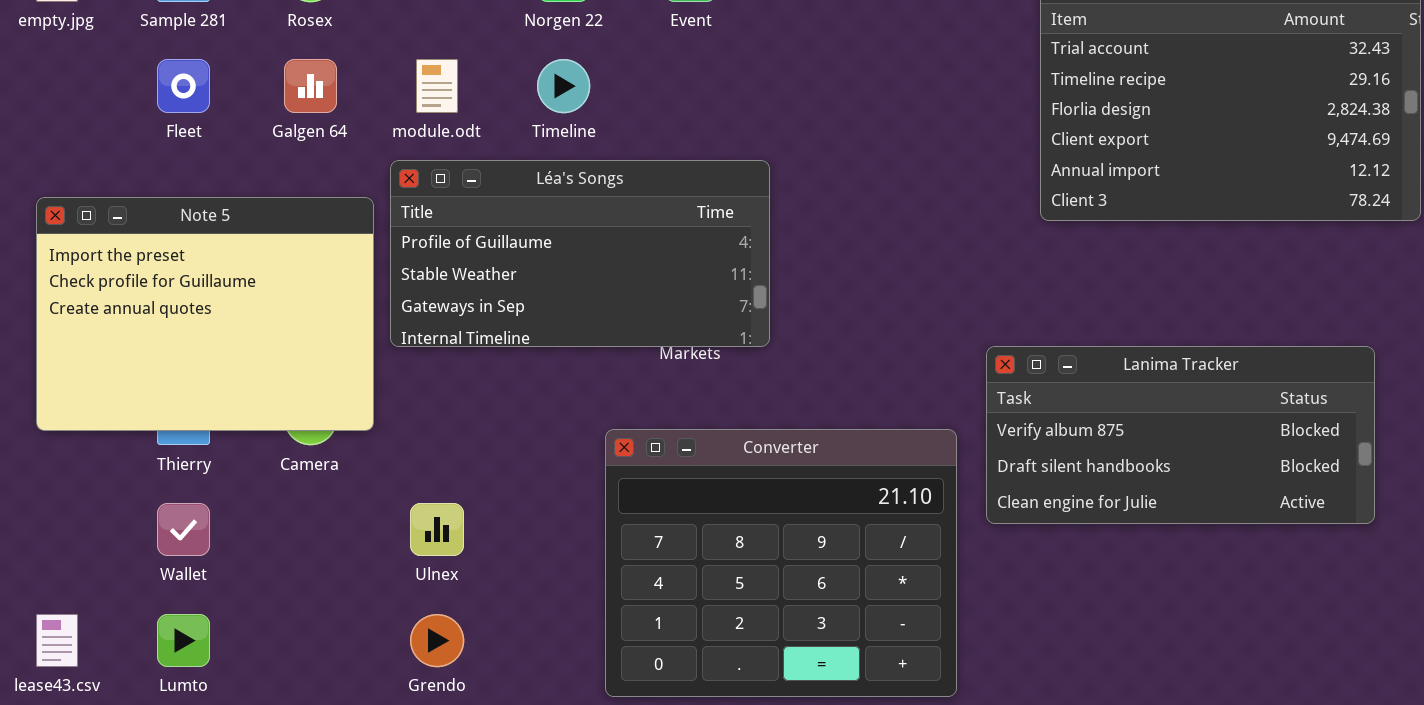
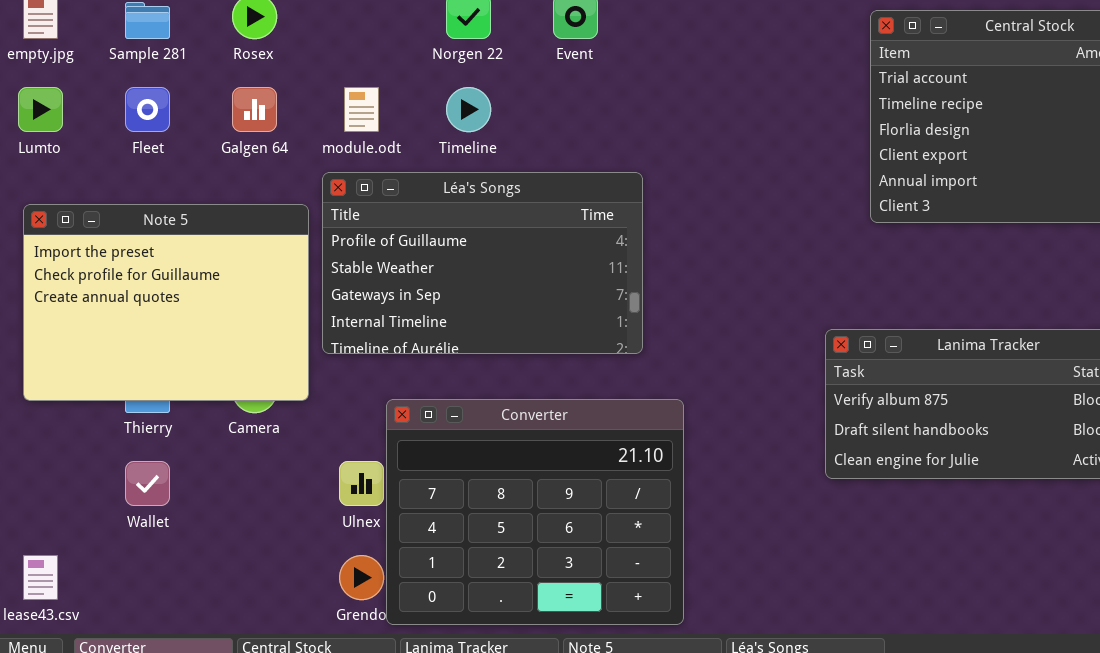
Léa's Songs: [390,160,770,347] -> [322,172,643,354], resized
Converter: [605,429,957,697] -> [386,399,684,625], moved
Lumto: [157,614,210,667] -> [18,87,63,132], moved

